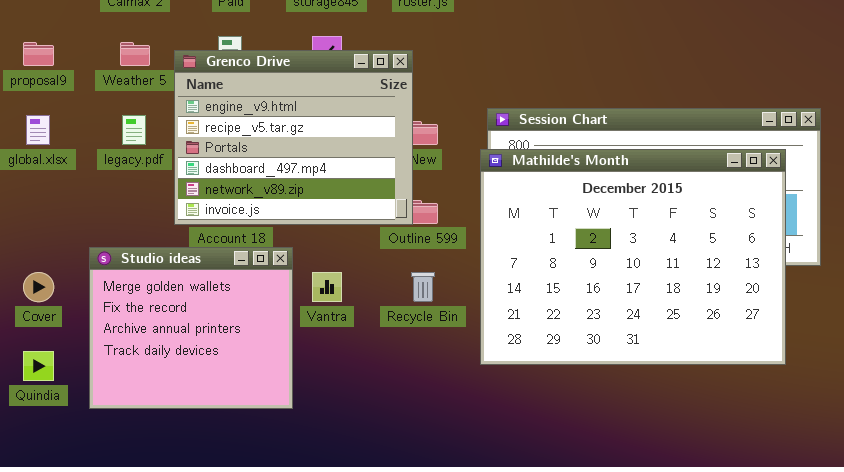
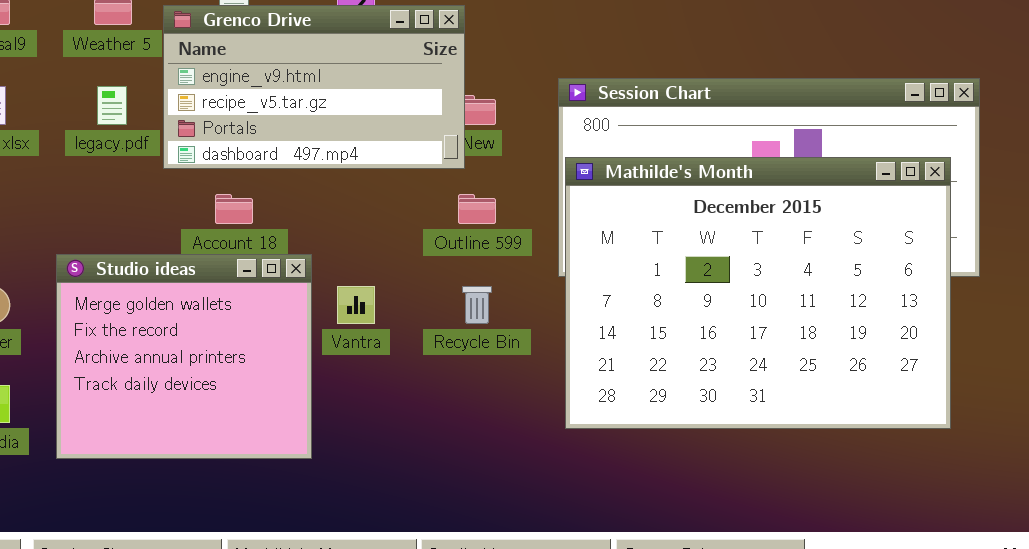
Grenco Drive: [174,50,413,225] -> [163,5,465,169], resized
Mathilde's Month: [480,149,786,365] -> [565,157,951,429], moved

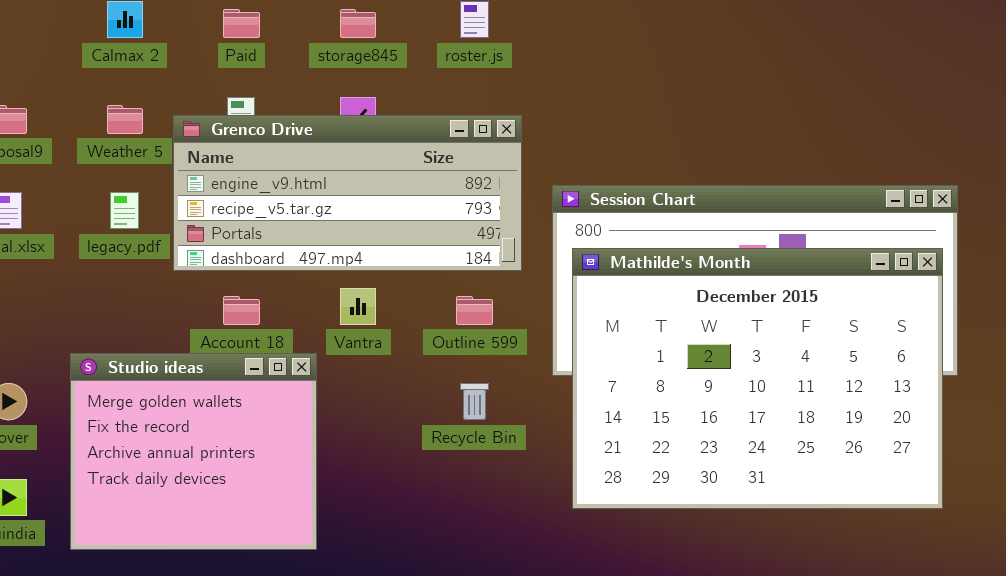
Grenco Drive: [163,5,465,169] -> [173,115,522,271], resized
Mathilde's Month: [565,157,951,429] -> [572,248,943,509], moved
Vantra: [337,286,375,324] -> [340,288,376,325], moved

